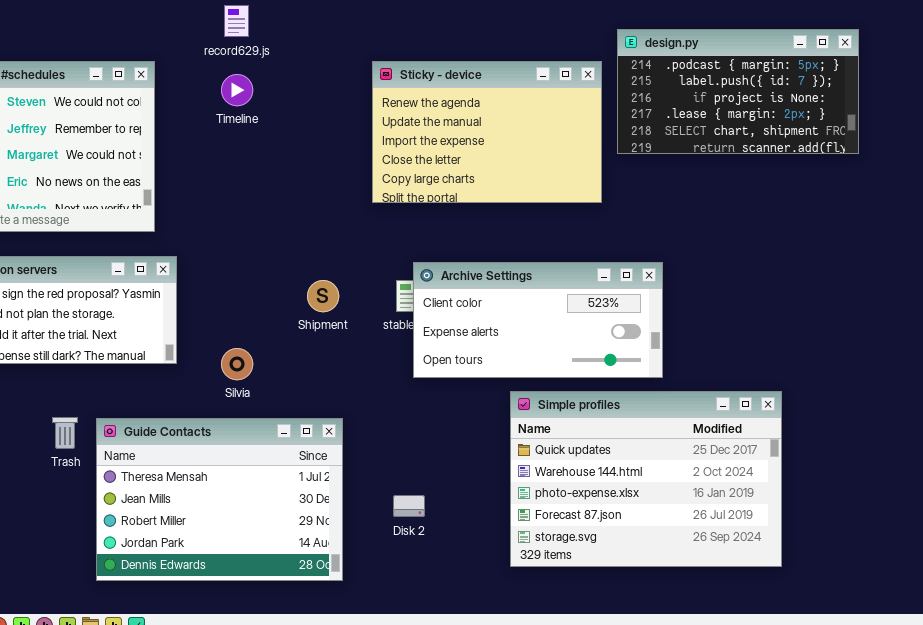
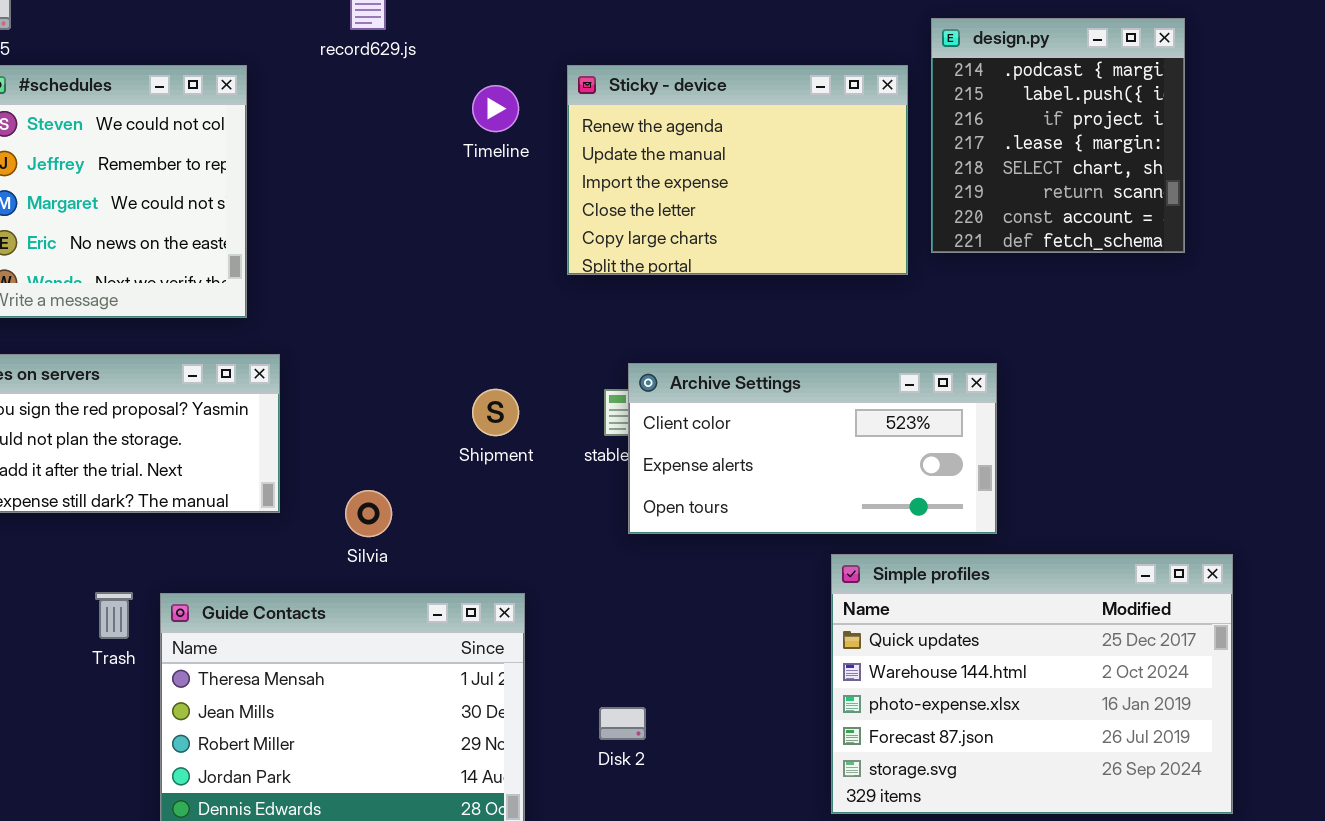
design.py: [617,29,859,154] -> [931,18,1185,253], resized
Timeline: [221,74,253,106] -> [472,85,519,132], moved
Simple profiles: [510,391,782,567] -> [831,554,1233,814], moved

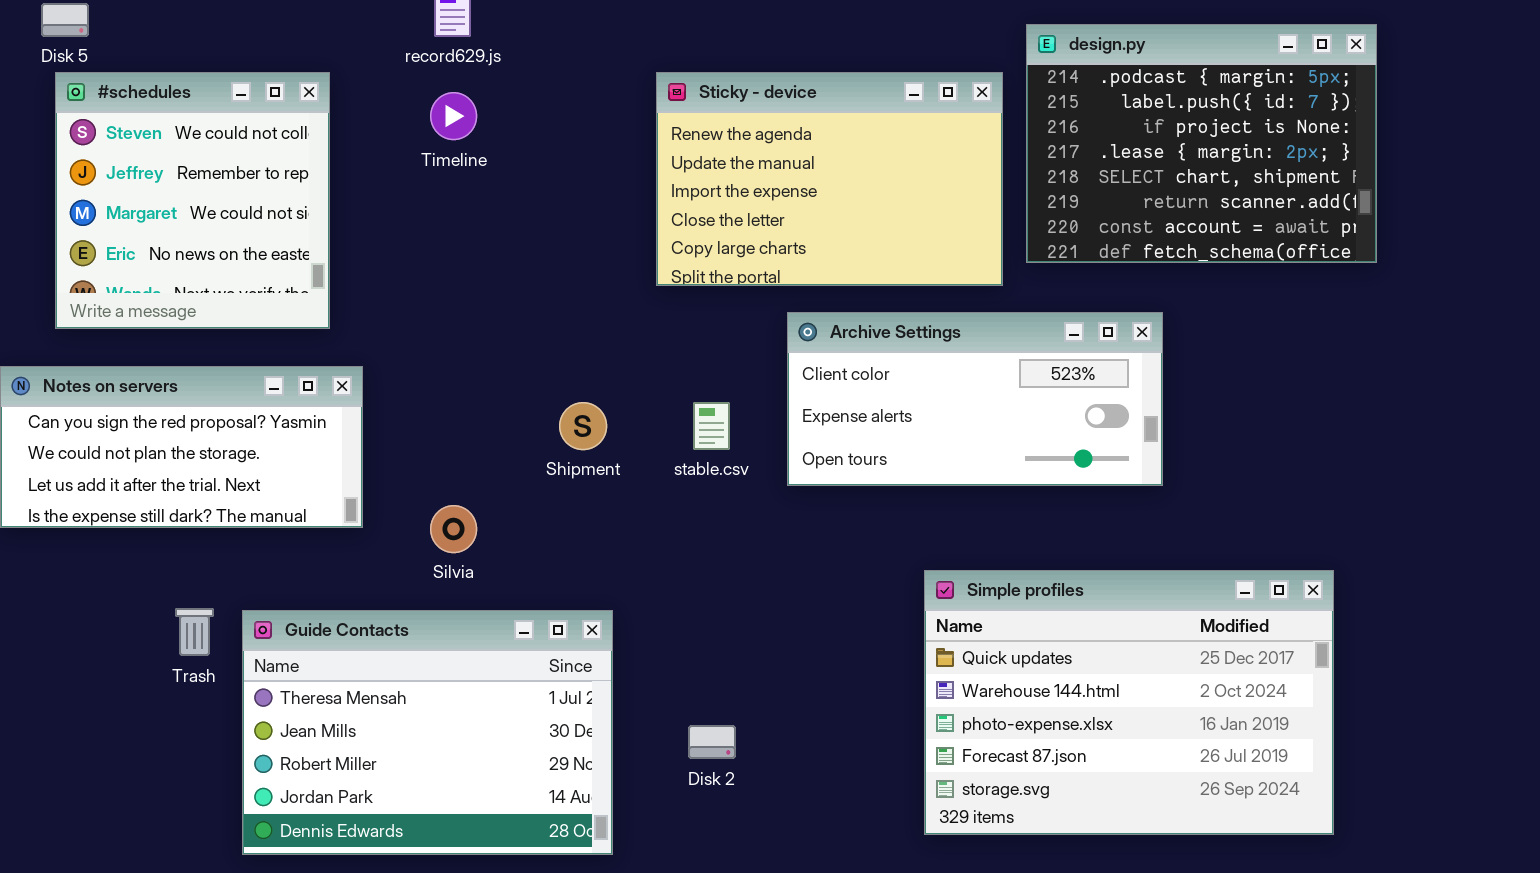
design.py: [931,18,1185,253] -> [1026,24,1377,263], resized
Timeline: [472,85,519,132] -> [430,92,477,140], moved
Archive Settings: [628,363,997,534] -> [787,312,1163,486], moved

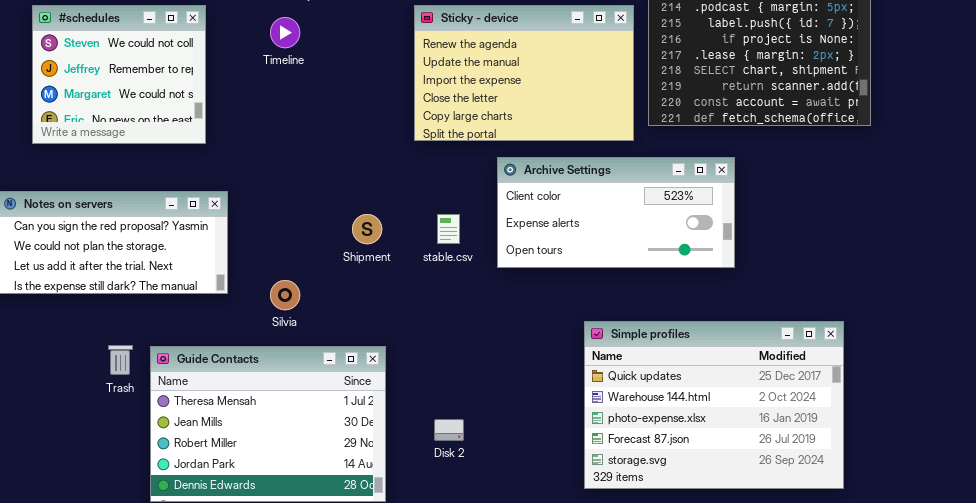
#schedules: [55,72,330,329] -> [32,5,206,144], resized

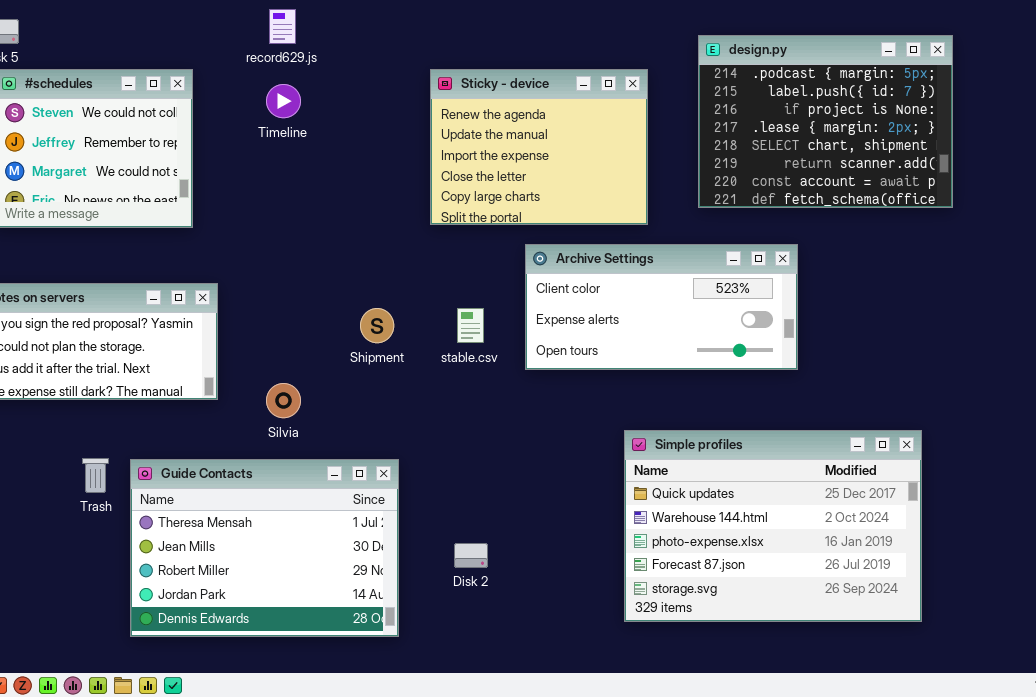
Sticky - device: [414,5,634,141] -> [430,69,648,225], resized

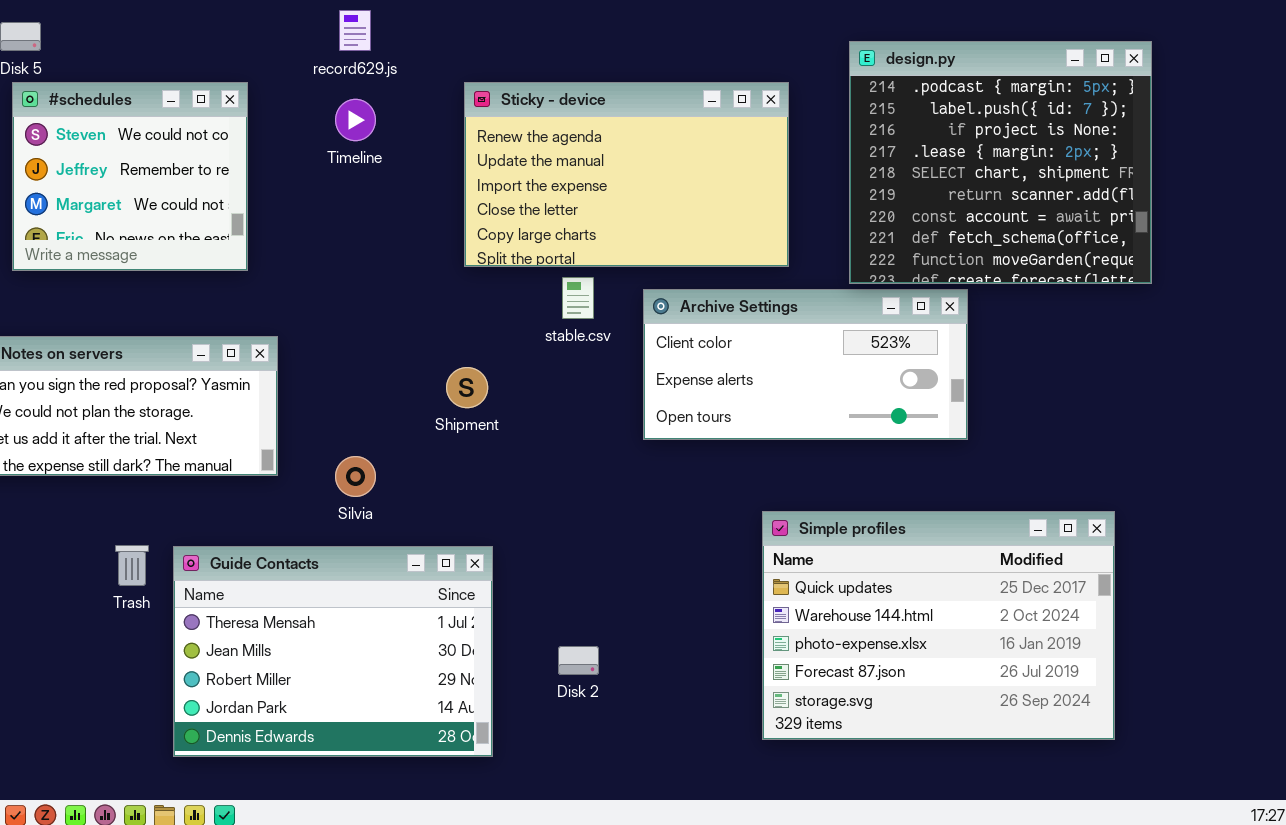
design.py: [698,35,953,208] -> [849,41,1152,284], resized
Sticky - device: [430,69,648,225] -> [464,82,789,267], resized
stable.csv: [457,308,484,343] -> [562,277,594,319], moved

